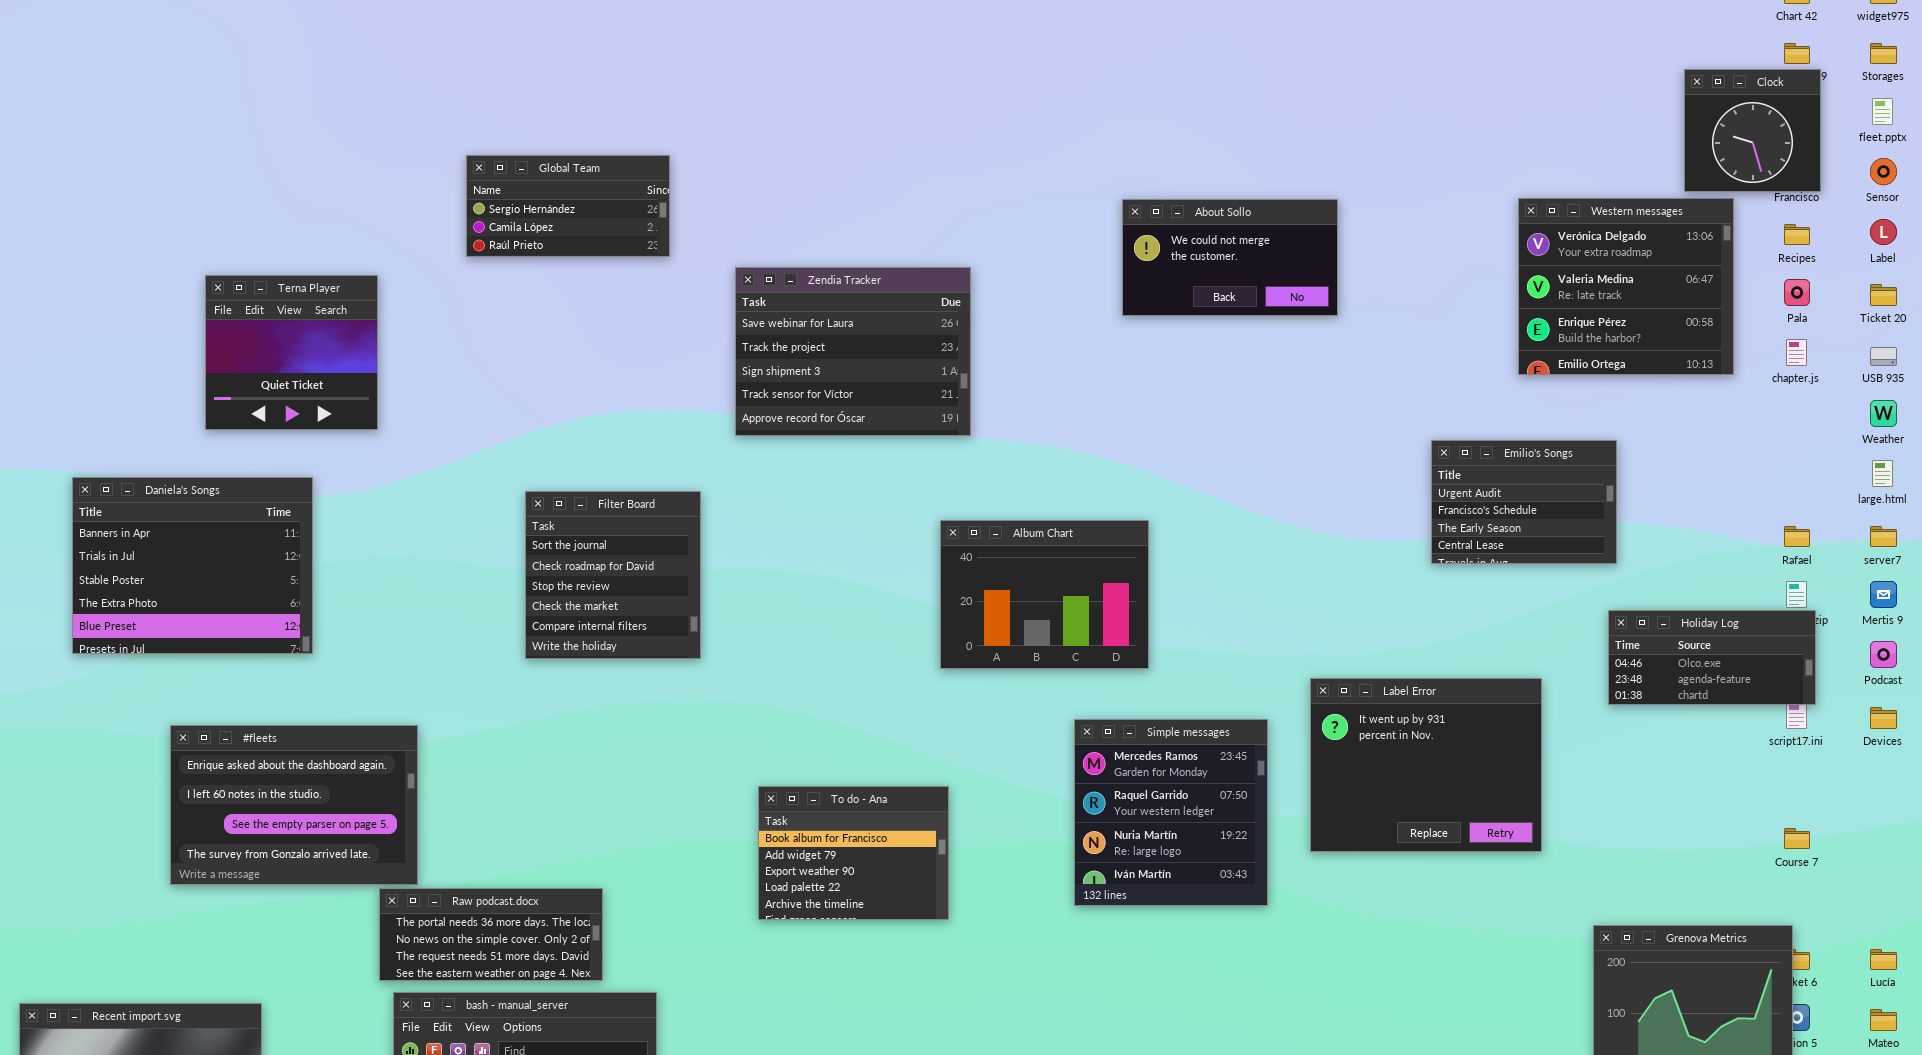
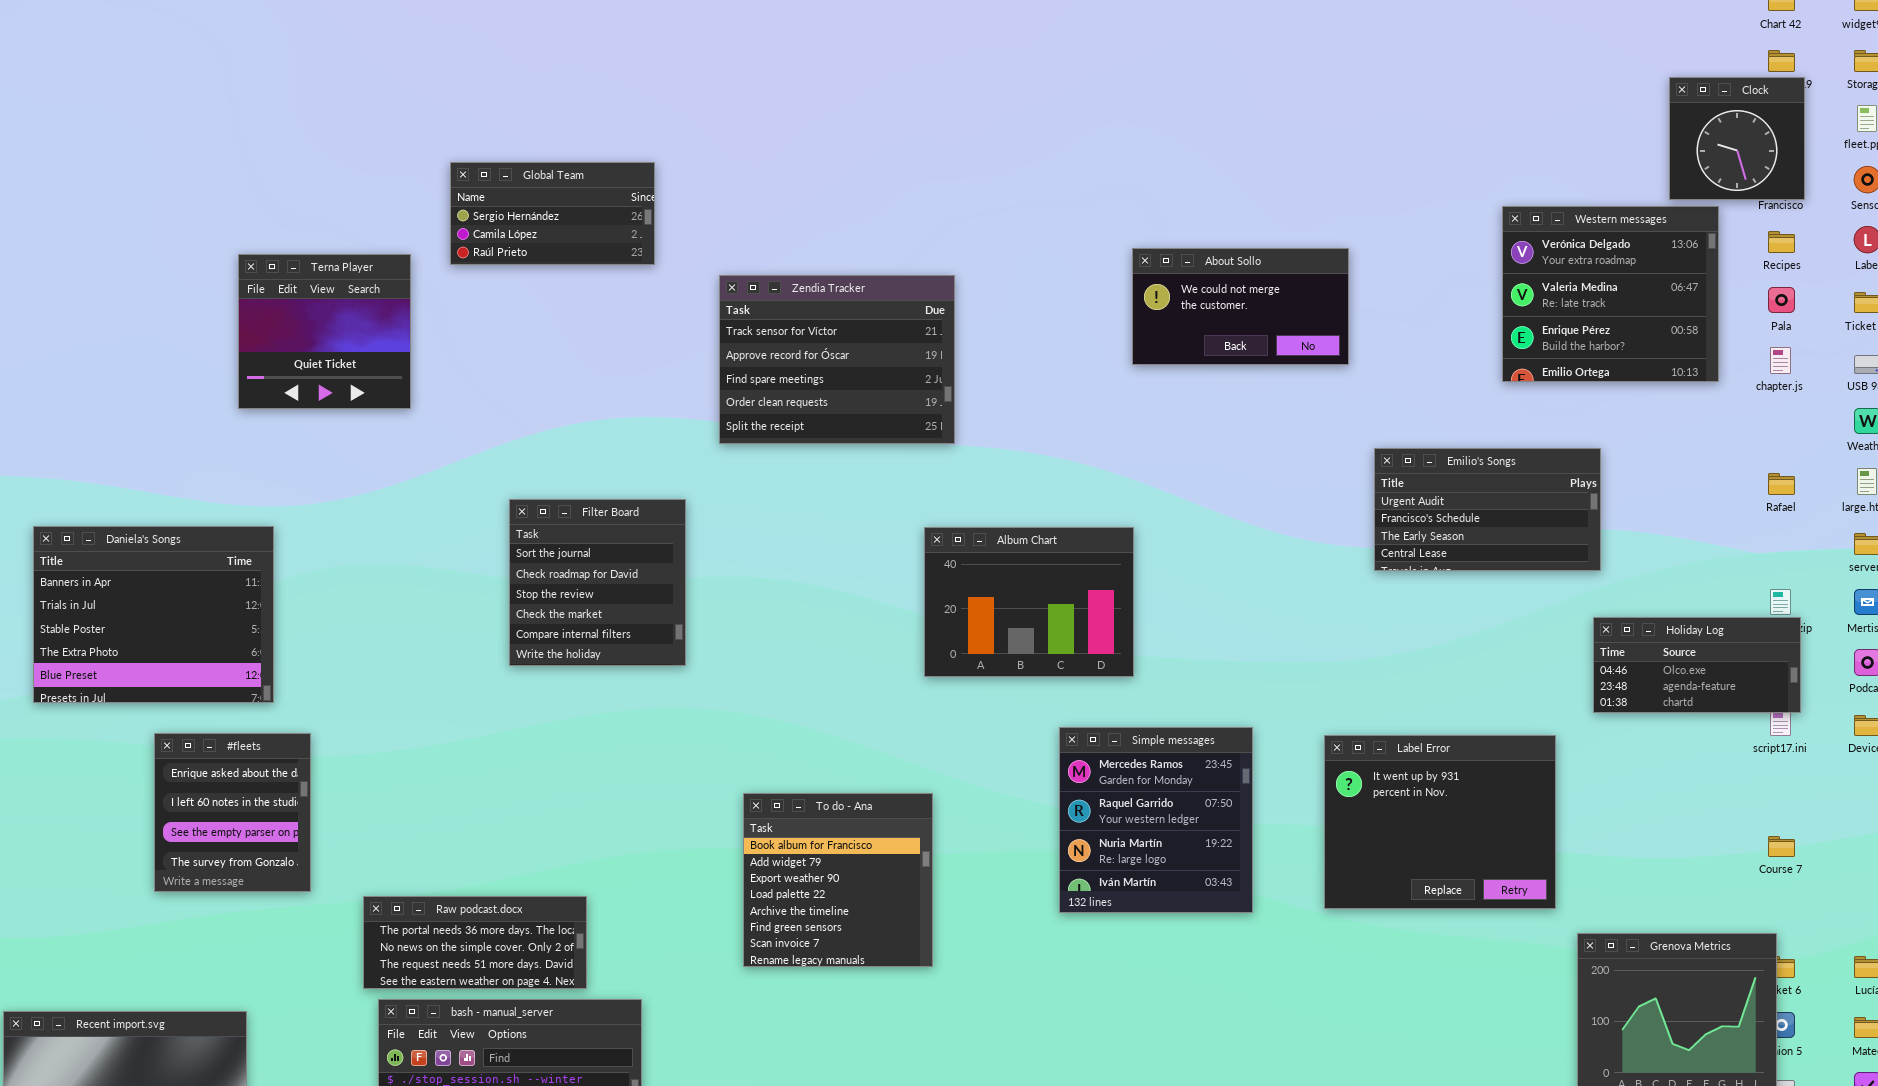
About Sollo: [1122,199,1338,316] -> [1132,248,1349,365], moved
Zendia Tracker: [735,267,971,436] -> [719,275,955,444], scrolled down 3 rows
Terna Player: [205,275,378,430] -> [238,254,411,409], moved
Emilio's Songs: [1431,440,1617,564] -> [1374,448,1601,571], resized
Daniela's Songs: [72,477,313,654] -> [33,526,274,703], moved
Rafael: [1784,526,1810,547] -> [1768,473,1795,495], moved
Label Error: [1310,678,1542,852] -> [1324,735,1556,909], moved
#fleets: [170,725,418,885] -> [154,733,311,892], resized
To do - Ana: [758,786,949,920] -> [743,793,933,967], resized

